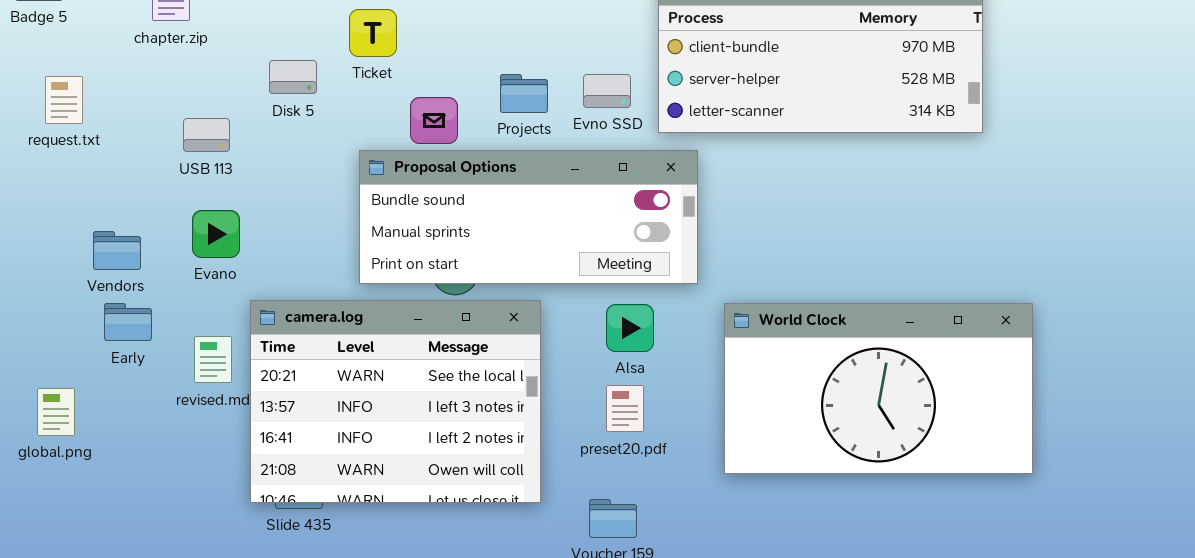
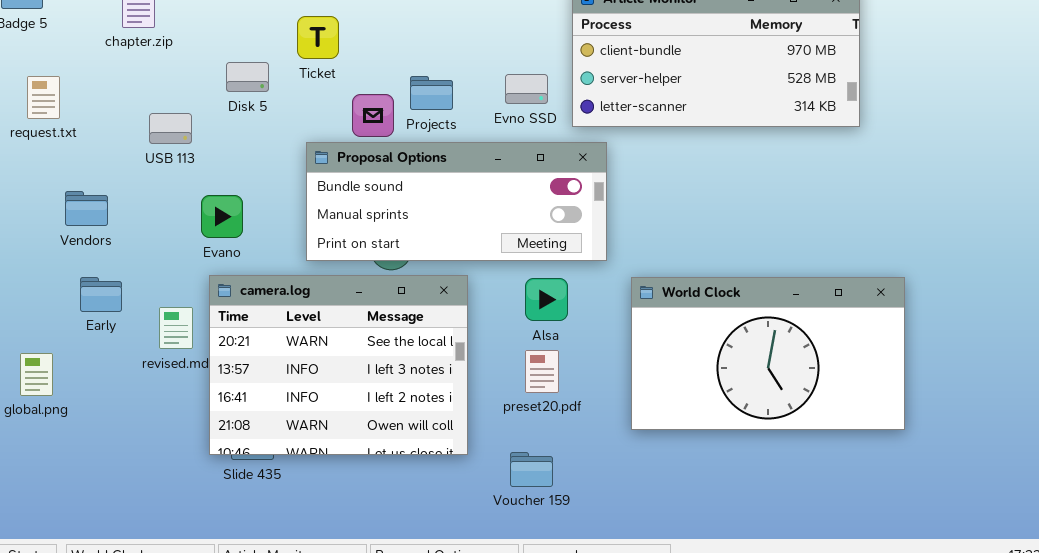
Projects: [500,74,548,113] -> [410,76,453,110], moved
Evano: [192,210,240,258] -> [201,195,243,238], moved
Vendors: [93,231,141,270] -> [65,191,108,226], moved

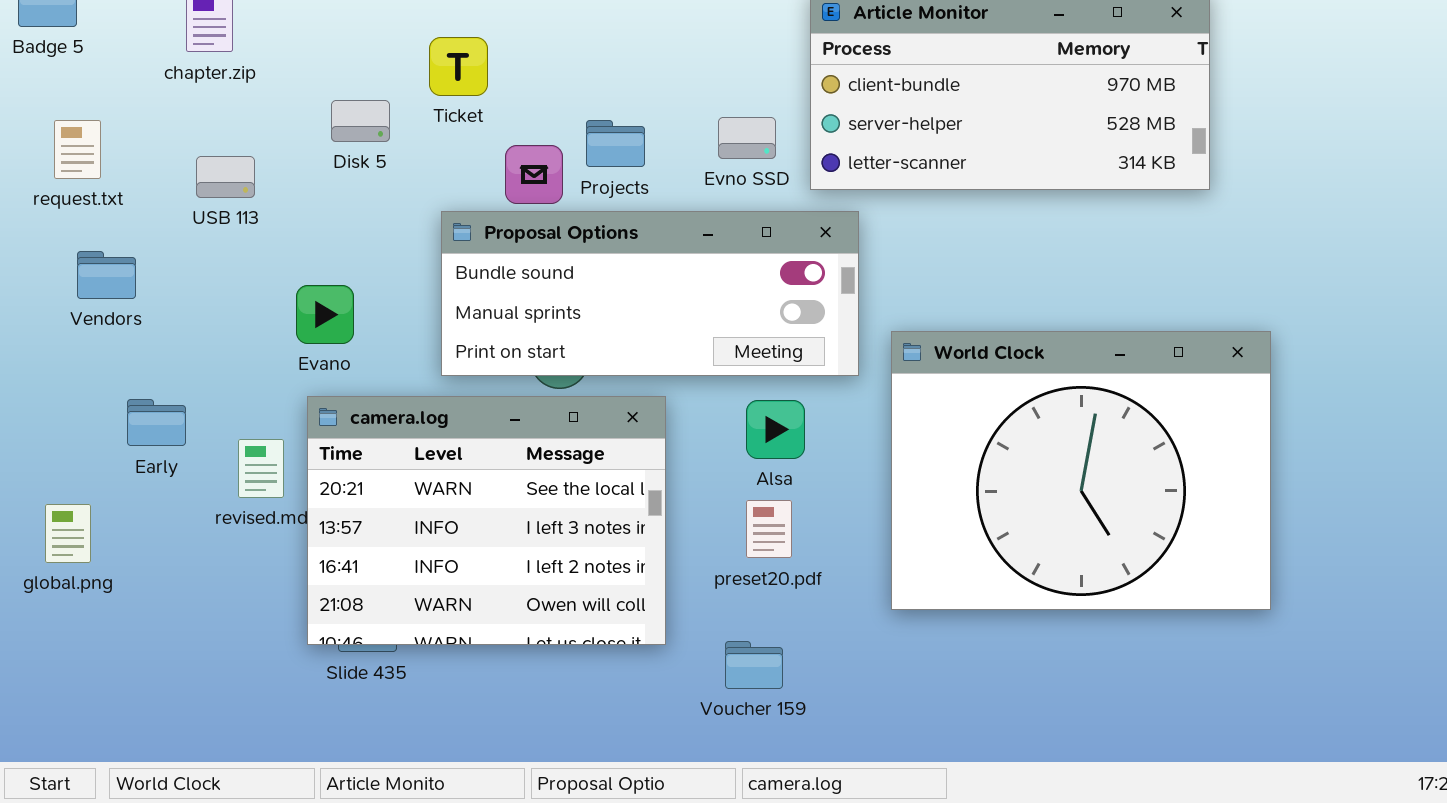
USB 113: [149,113,192,144] -> [196,156,255,198], moved
Vendors: [65,191,108,226] -> [77,251,136,299], moved
World Clock: [631,277,905,430] -> [891,331,1271,610], resized

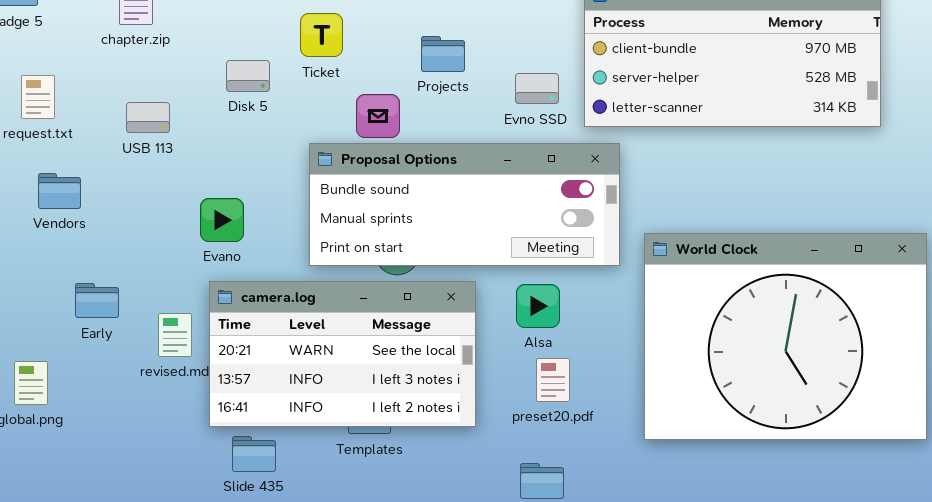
Projects: [586,120,645,167] -> [421,36,465,72], moved
camera.log: [307,396,666,645] -> [209,281,476,427], resized
Alsa: [746,400,805,459] -> [516,284,560,328], moved

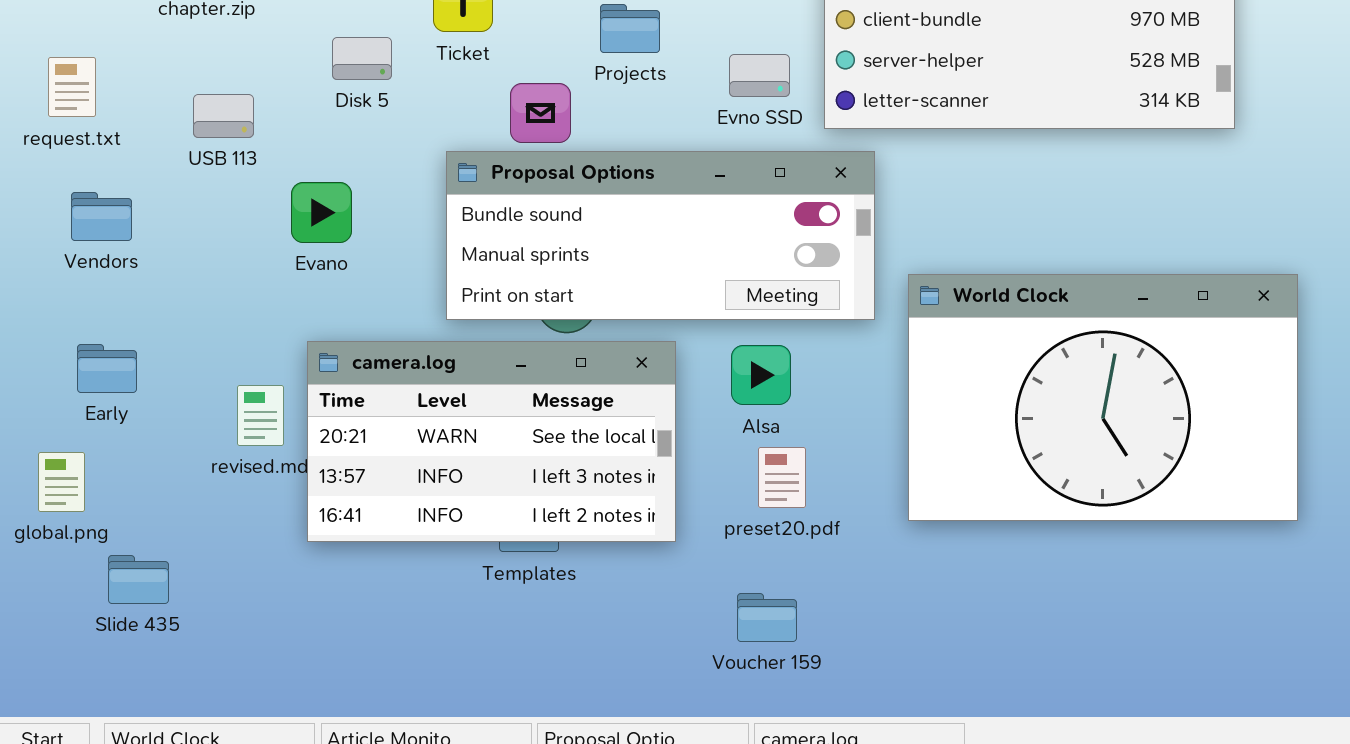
Evano: [200,198,244,242] -> [291,182,352,243], moved
World Clock: [644,233,927,440] -> [908,274,1298,521], resized
Early: [75,283,119,318] -> [77,344,137,393], moved
Slide 435: [232,436,276,472] -> [108,555,169,604], moved

